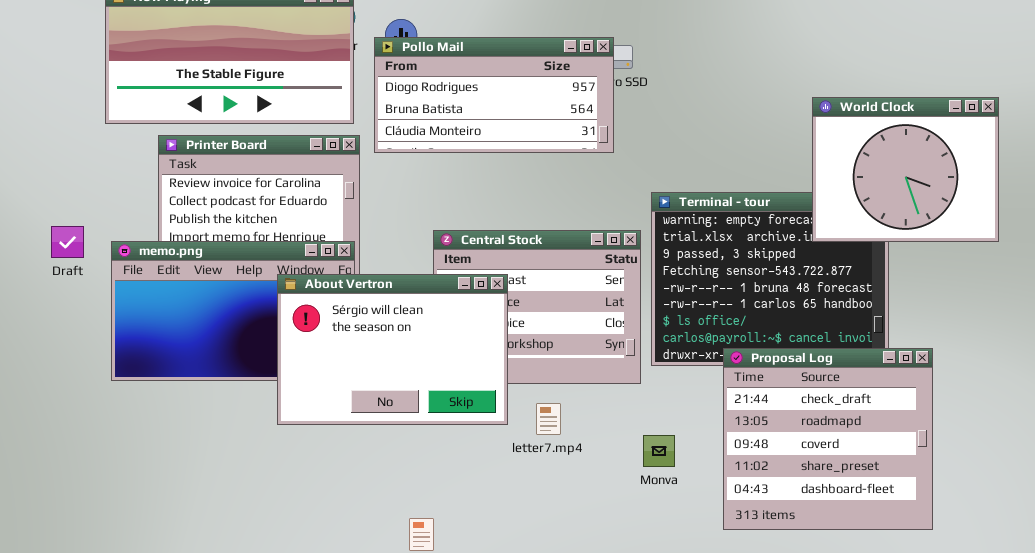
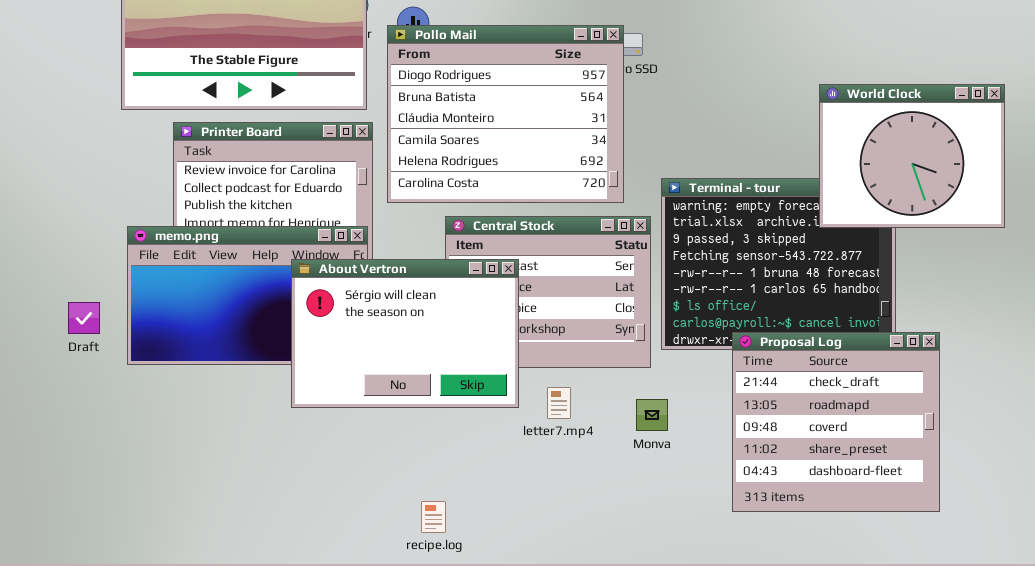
Pollo Mail: [374,37,614,153] -> [387,25,624,203], resized
Draft: [51,226,84,258] -> [68,302,100,334], moved
Monva: [643,435,675,467] -> [636,399,668,431], moved

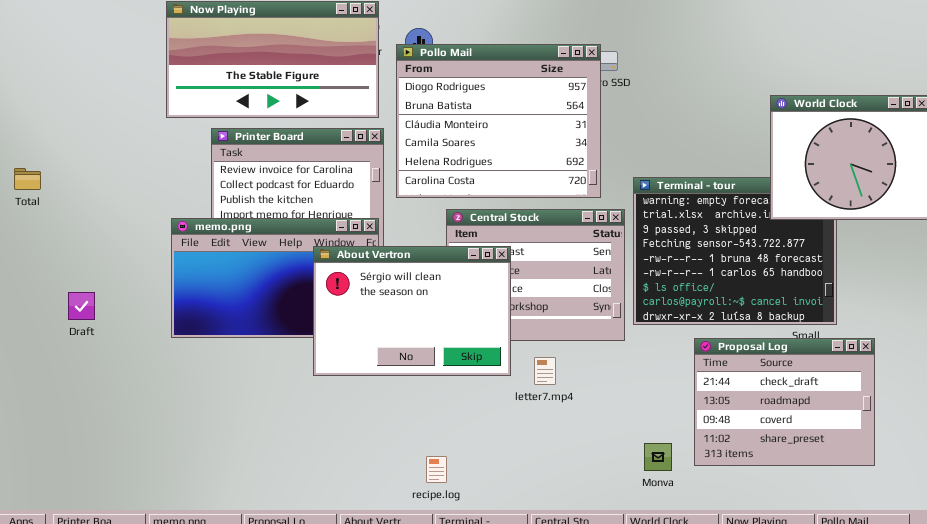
Draft: [68,302,100,334] -> [68,292,95,320], moved
Proposal Log: [732,332,940,512] -> [694,338,875,466], resized
Monva: [636,399,668,431] -> [644,443,672,471], moved

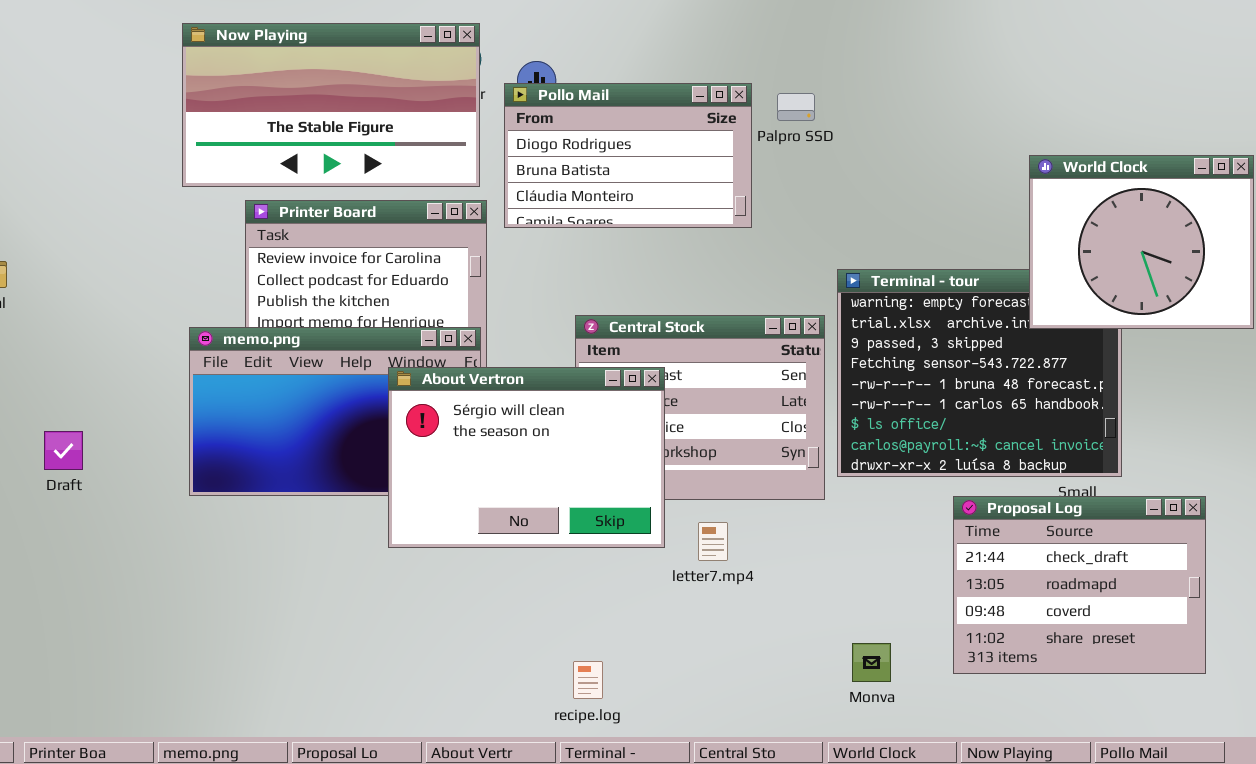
Pollo Mail: [396,44,601,198] -> [504,83,752,228], resized
Proposal Log: [694,338,875,466] -> [953,496,1206,674], moved
recipe.log: [426,456,447,483] -> [573,661,603,699], moved

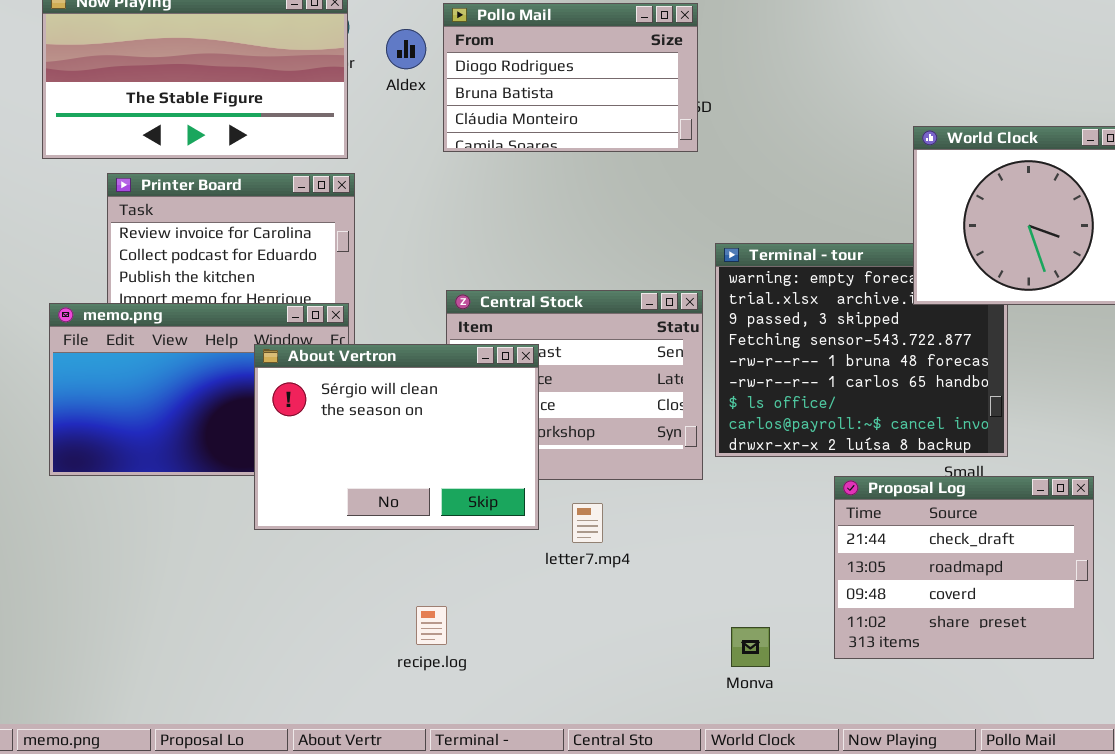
Pollo Mail: [504,83,752,228] -> [443,3,698,152], moved
recipe.log: [573,661,603,699] -> [416,606,447,645], moved

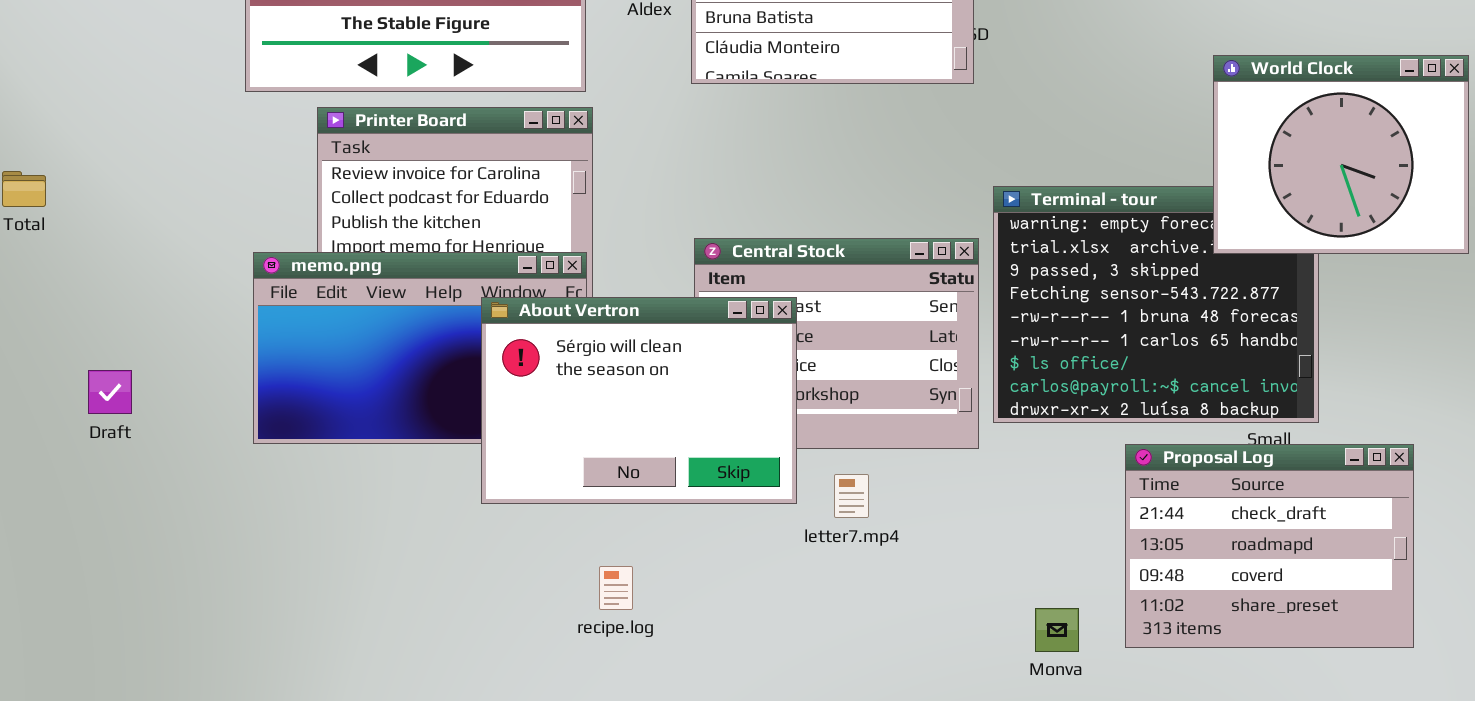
recipe.log: [416,606,447,645] -> [599,566,633,610], moved
Monva: [731,627,770,667] -> [1035,608,1079,652], moved

